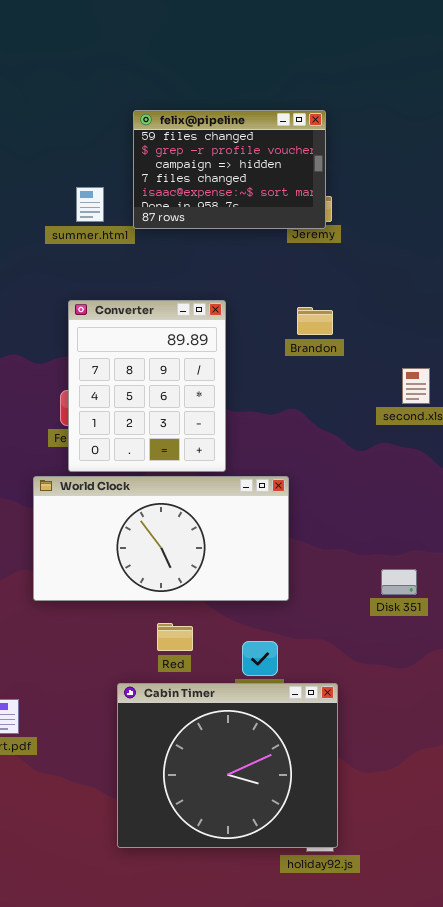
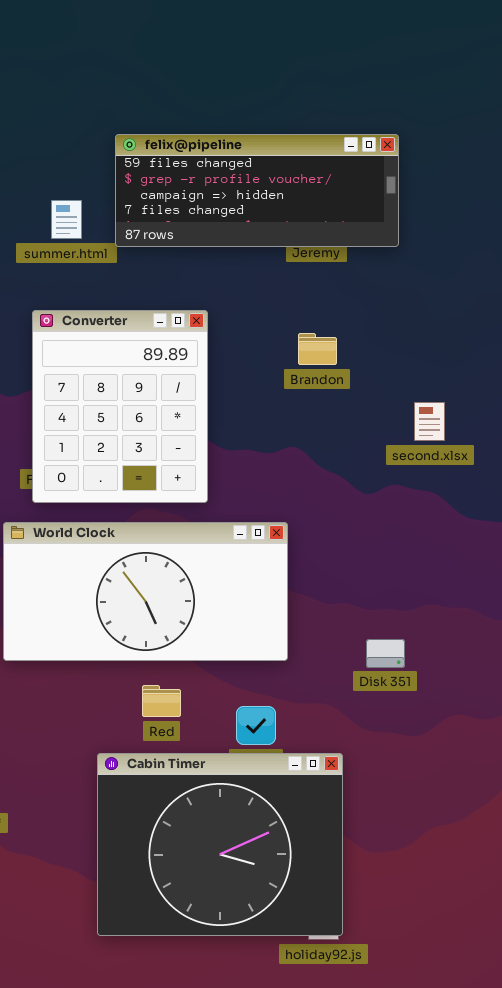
felix@pipeline: [133,110,326,229] -> [115,134,399,247], resized
Converter: [68,300,226,472] -> [32,310,208,503], moved
Disk 351: [381,569,417,595] -> [366,639,405,668], moved

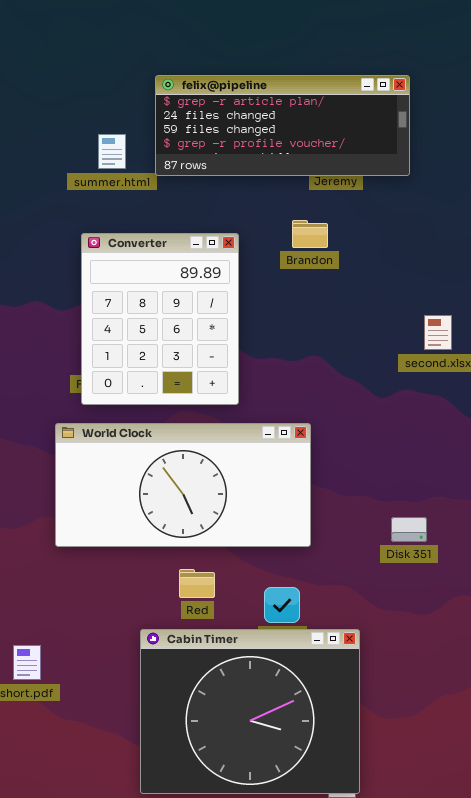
felix@pipeline: [115,134,399,247] -> [155,75,410,176], scrolled up 2 rows
Brandon: [298,333,337,365] -> [292,220,328,248], moved
Disk 351: [366,639,405,668] -> [391,517,427,542], moved

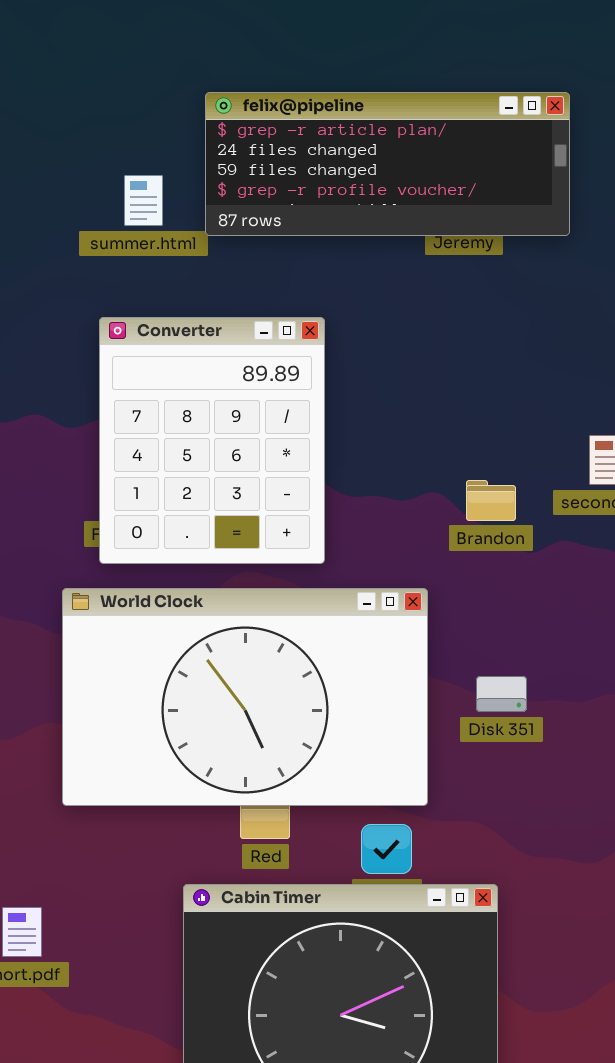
Brandon: [292,220,328,248] -> [466,480,516,521], moved
World Clock: [55,423,311,547] -> [62,588,428,806], resized
Disk 351: [391,517,427,542] -> [476,676,527,712], moved

